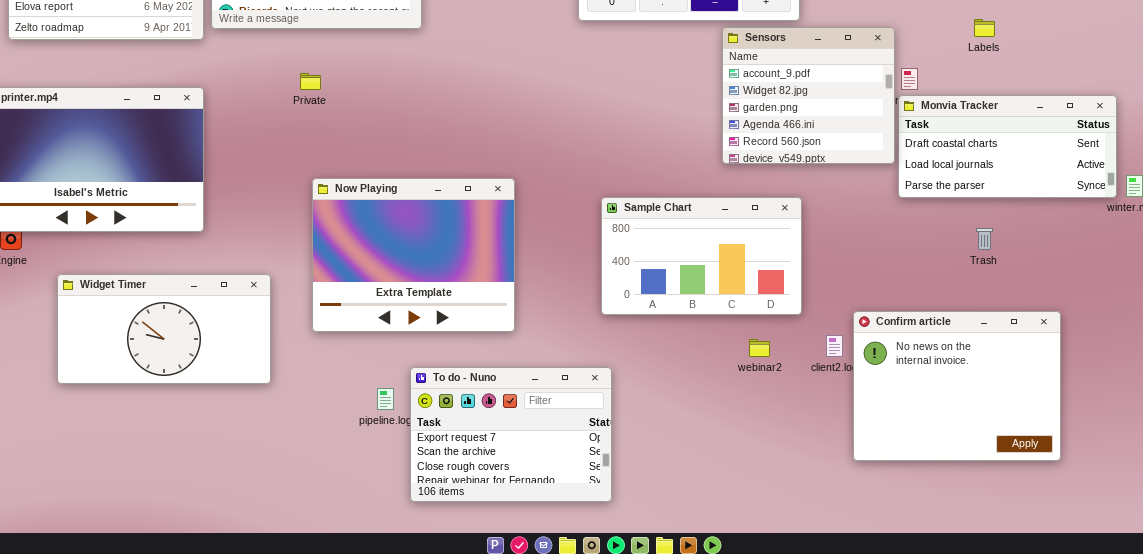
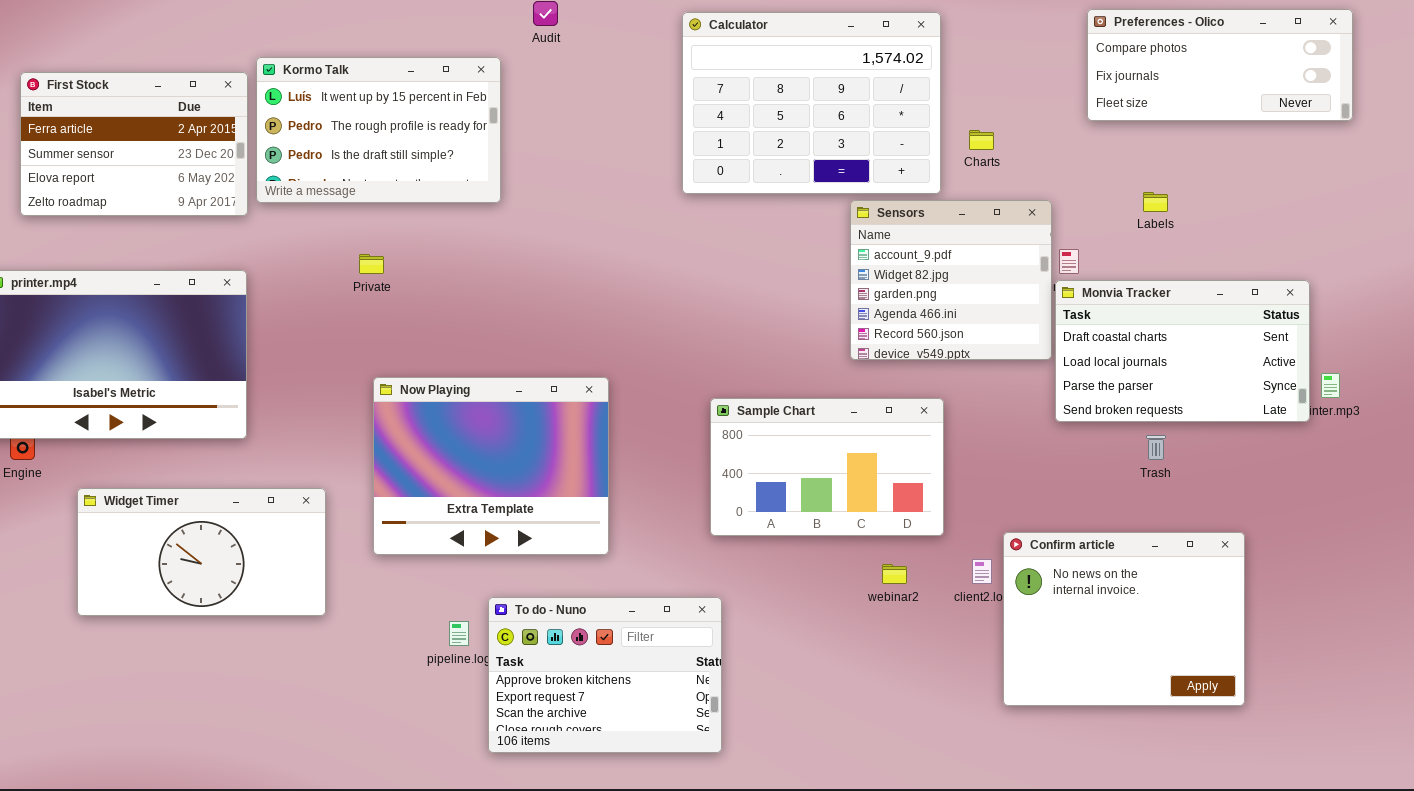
Monvia Tracker: [898,95,1117,198] -> [1055,280,1310,422], resized
To do - Nuno: [410,367,612,502] -> [488,597,722,753], scrolled up 1 row

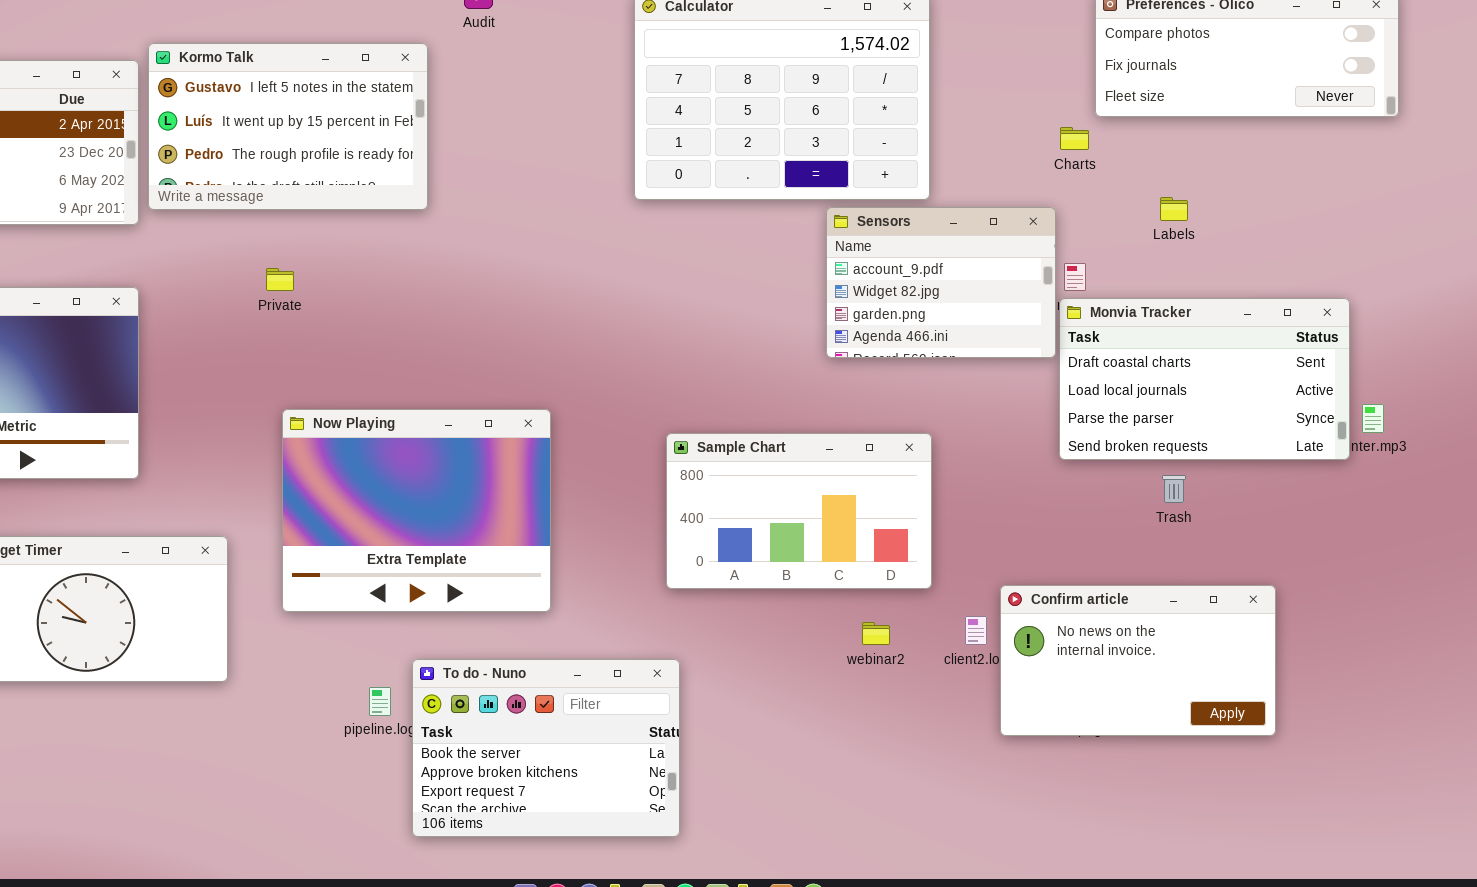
Kormo Talk: [256,57,501,203] -> [148,43,428,210], scrolled up 1 row
Charts: [969,130,994,150] -> [1060,127,1089,150], moved
Sensors: [850,200,1052,360] -> [826,207,1056,358], resized
Confirm article: [1003,532,1245,706] -> [1000,585,1276,736], resized
To do - Nuno: [488,597,722,753] -> [412,659,680,837], scrolled up 1 row

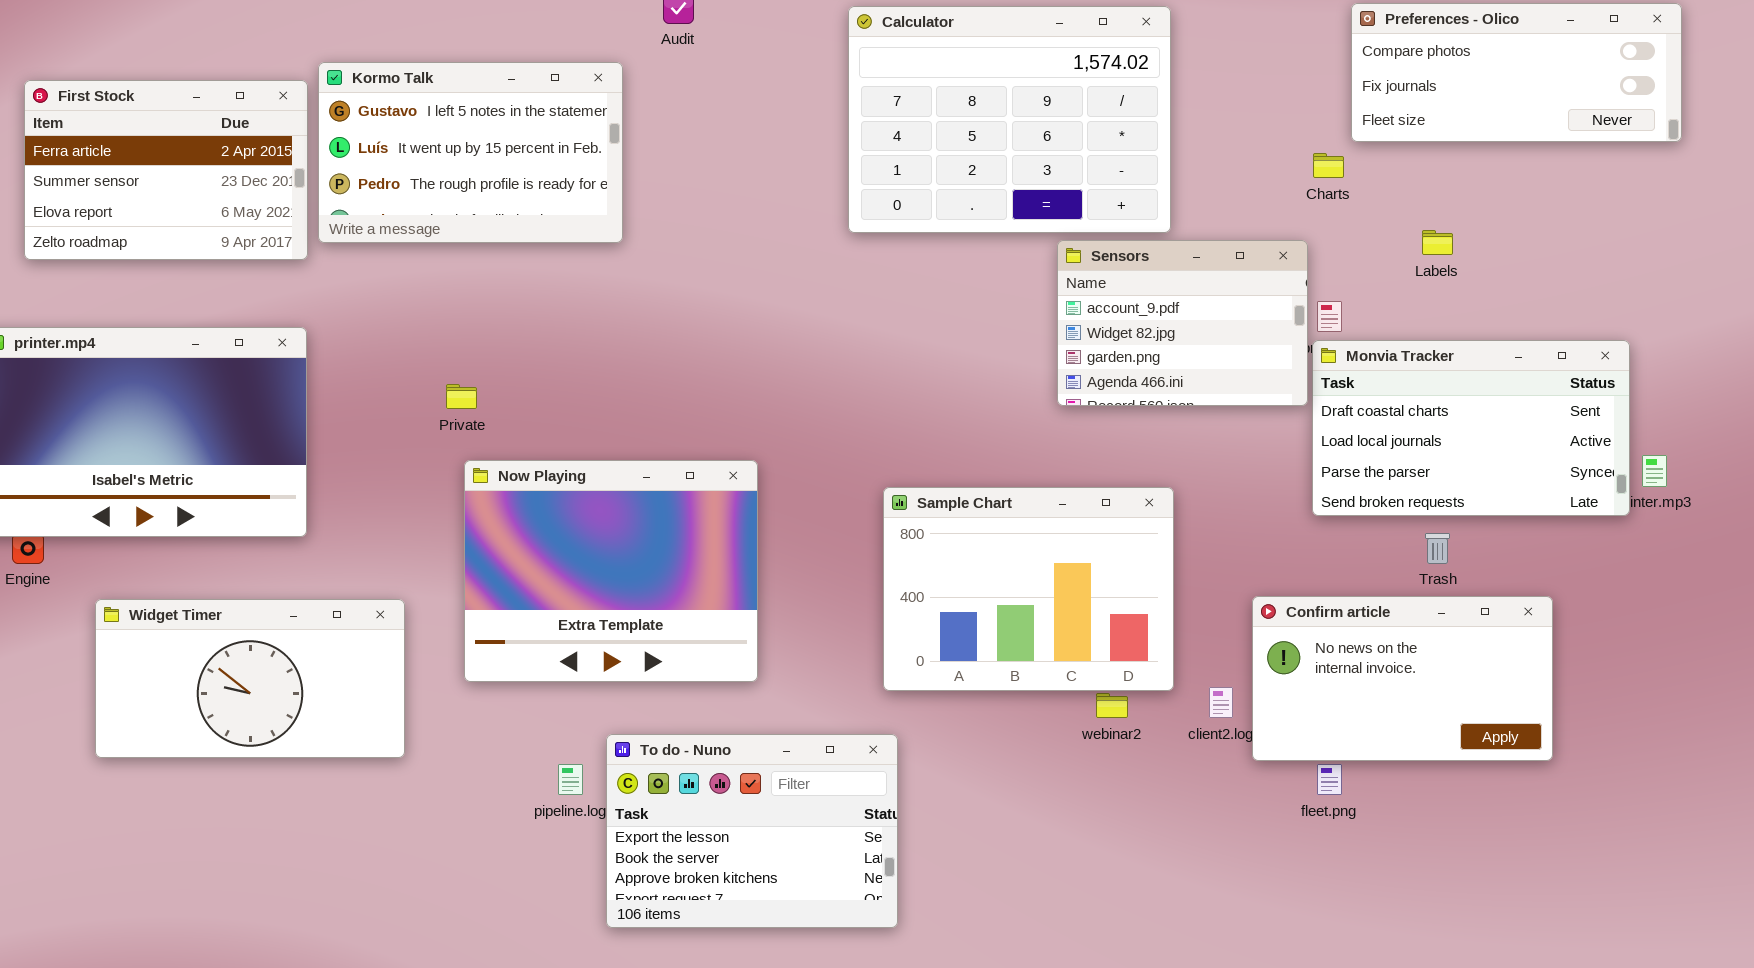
Private: [266,268,294,291] -> [446,384,477,409], moved
Sample Chart: [666,433,932,589] -> [883,487,1174,691], resized
Confirm article: [1000,585,1276,736] -> [1252,596,1553,761], moved
To do - Nuno: [412,659,680,837] -> [606,734,898,928], scrolled up 1 row

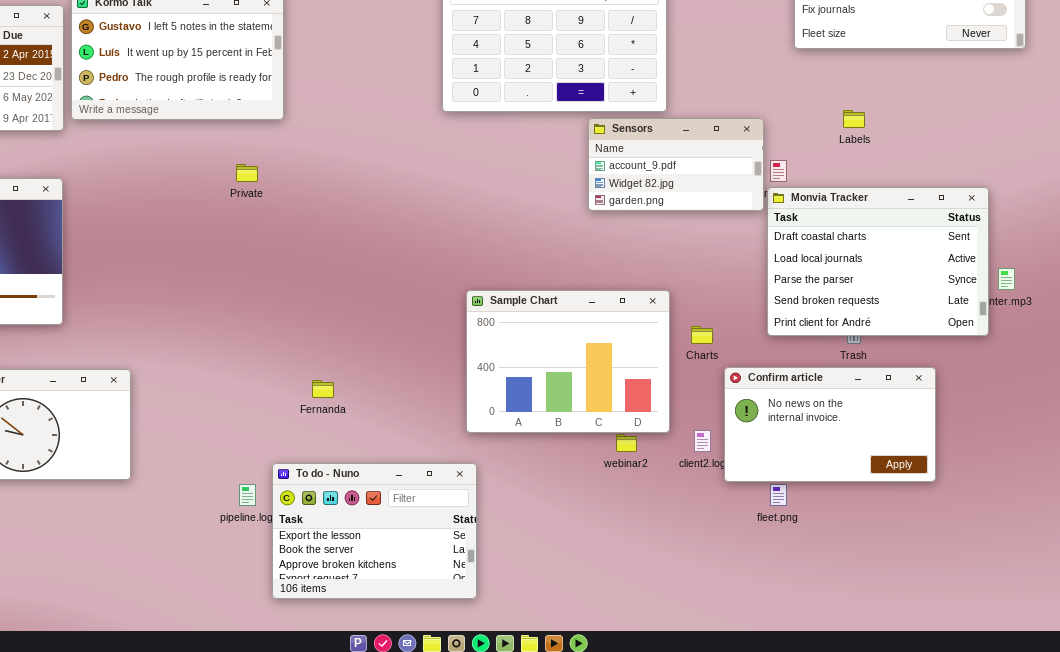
Charts: [1313,153,1344,178] -> [691,326,713,344], moved
Sensors: [1057,240,1308,406] -> [588,118,764,211], resized
Monvia Tracker: [1312,340,1630,516] -> [767,187,989,336], resized
Private: [446,384,477,409] -> [236,164,258,182], moved
Now Playing: [464,460,758,682] -> none, closed

